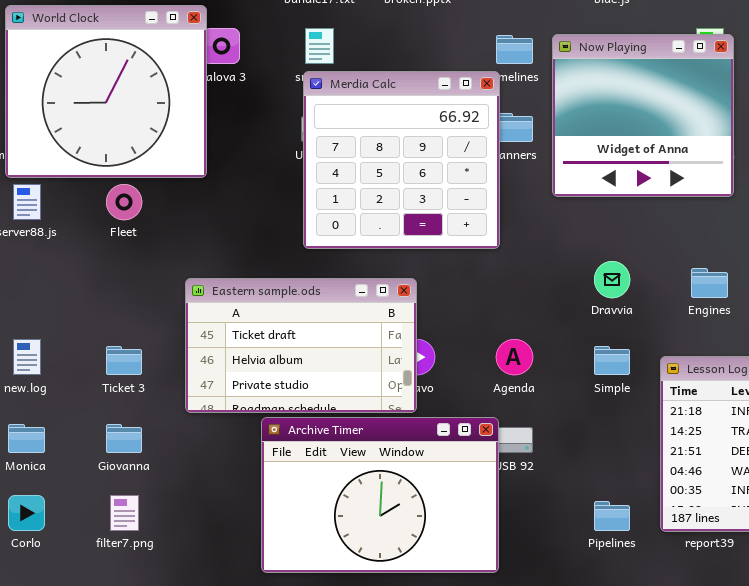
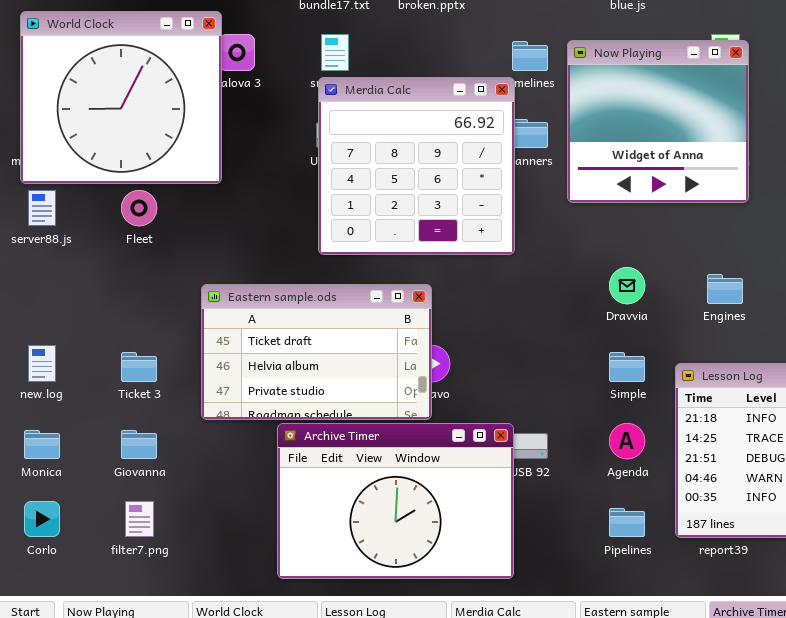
Agenda: [496,339,533,375] -> [609,423,645,459], moved

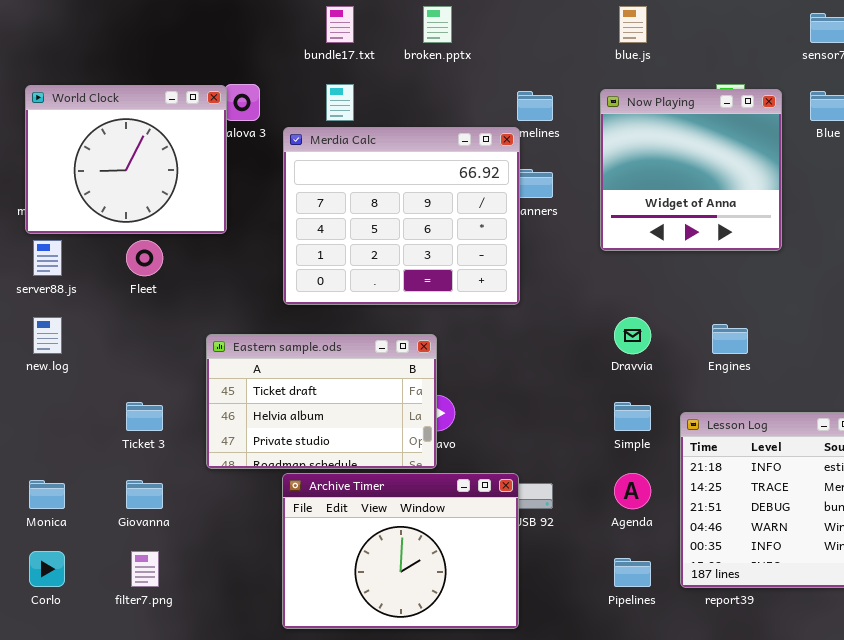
World Clock: [20,11,222,184] -> [25,85,227,234], resized
Now Playing: [567,40,749,203] -> [600,89,782,251], moved
Merdia Calc: [318,77,515,255] -> [283,127,520,305], resized
new.log: [28,345,56,382] -> [33,317,62,354], moved

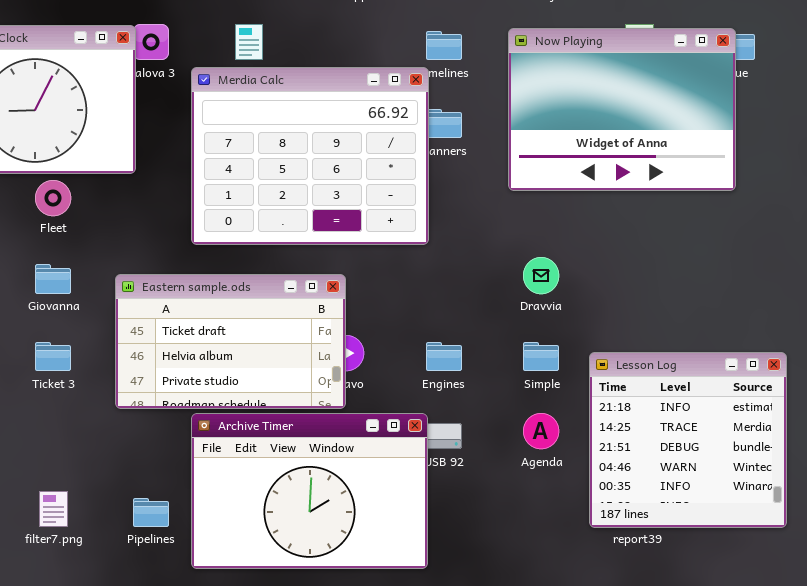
Now Playing: [600,89,782,251] -> [508,28,736,191], resized
Engines: [712,324,748,354] -> [426,342,462,371], moved
Giovanna: [126,480,163,509] -> [35,264,71,294], moved
Pipelines: [614,558,651,587] -> [133,498,169,527], moved

